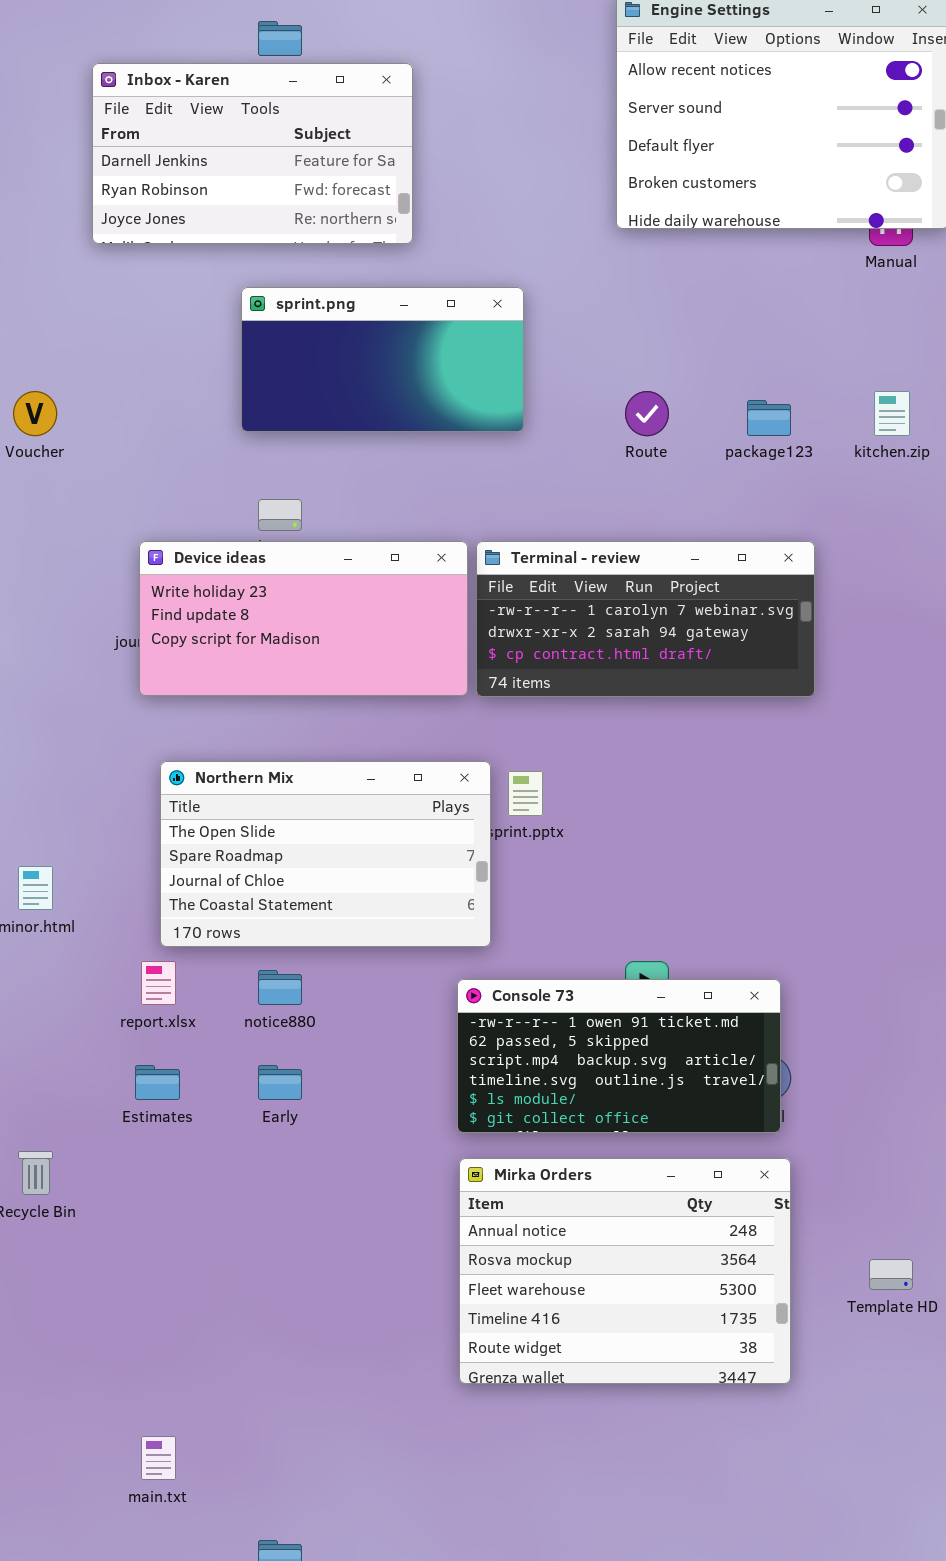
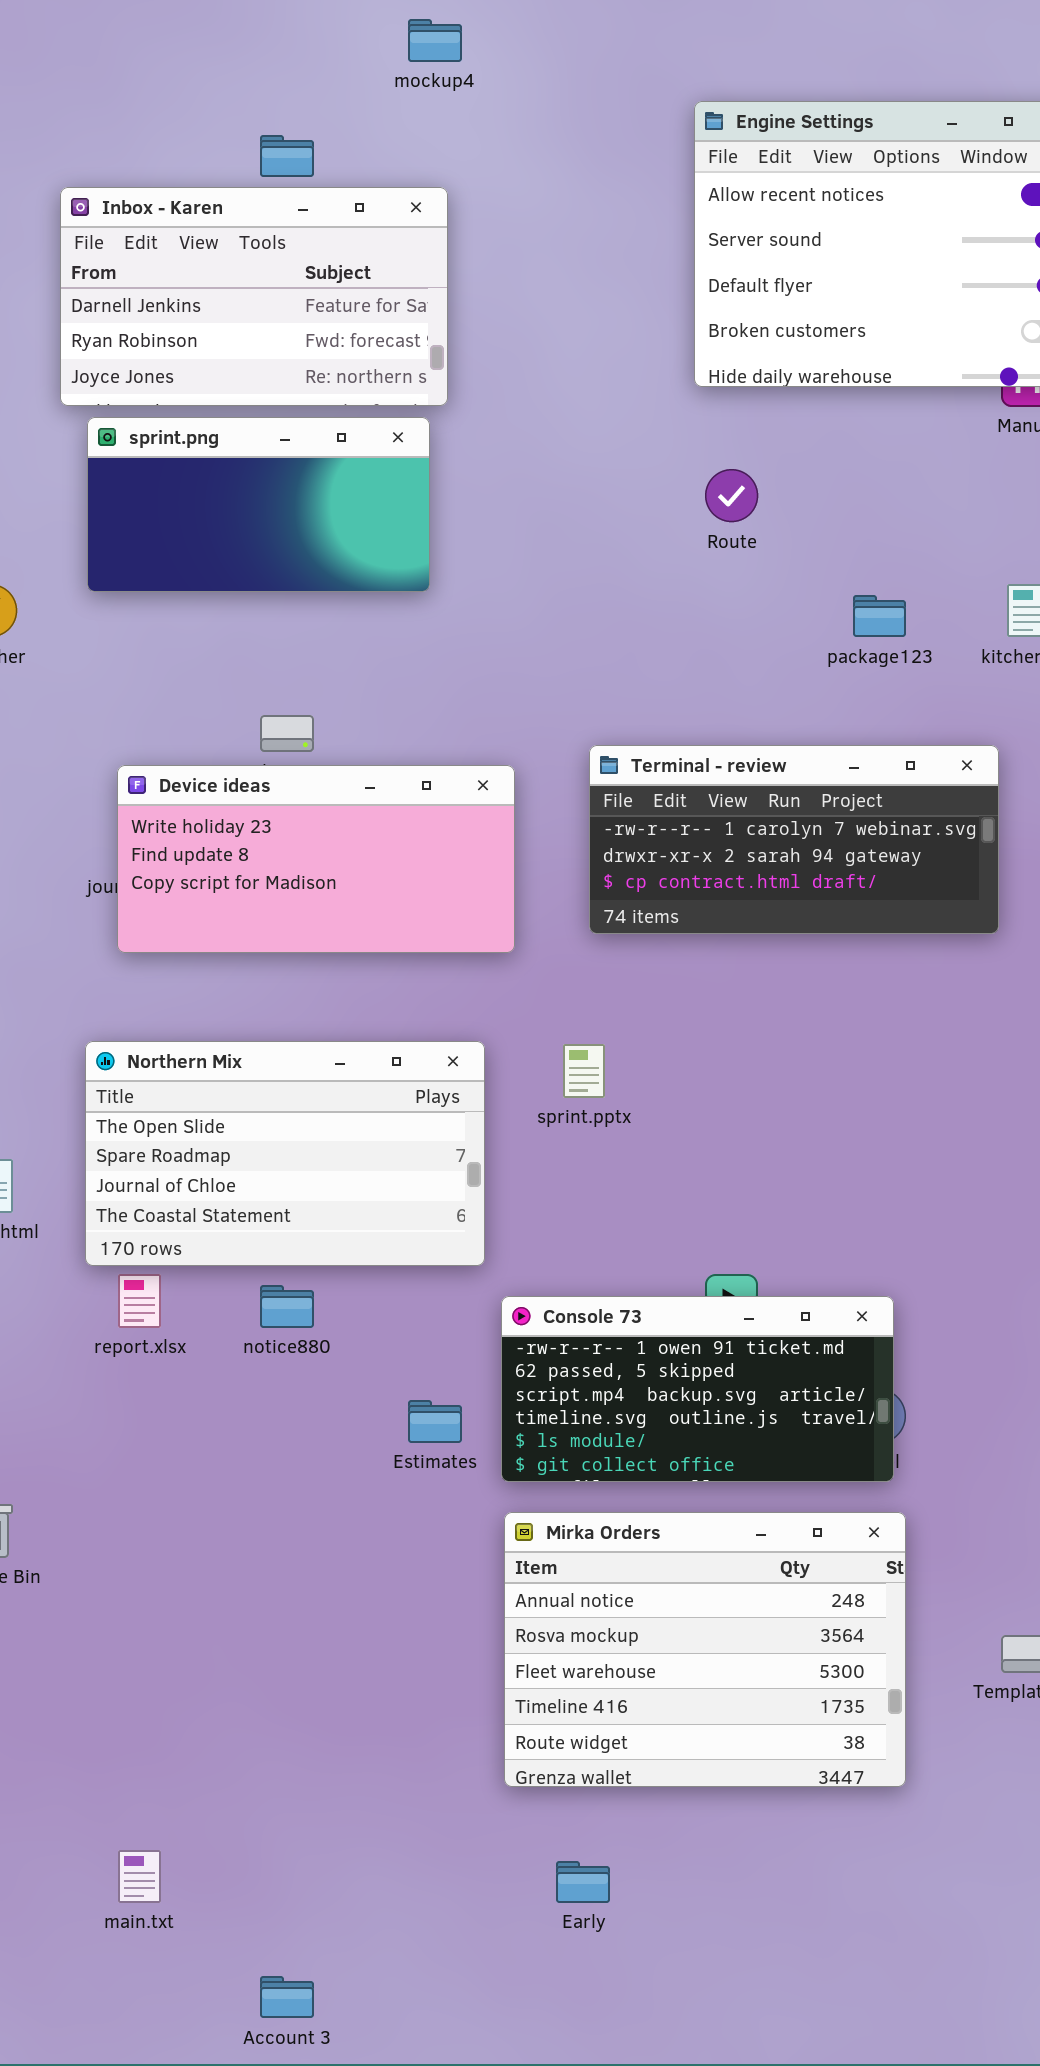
sprint.png: [241,287,524,432] -> [87,417,430,592], moved
Route: [625,391,669,436] -> [705,469,758,522], moved
Terminal - review: [476,541,815,697] -> [589,745,999,934], moved
Northern Mix: [160,761,491,947] -> [85,1041,485,1266], moved
Estimates: [135,1065,180,1100] -> [408,1400,462,1443], moved
Early: [258,1065,302,1100] -> [556,1861,610,1903], moved

